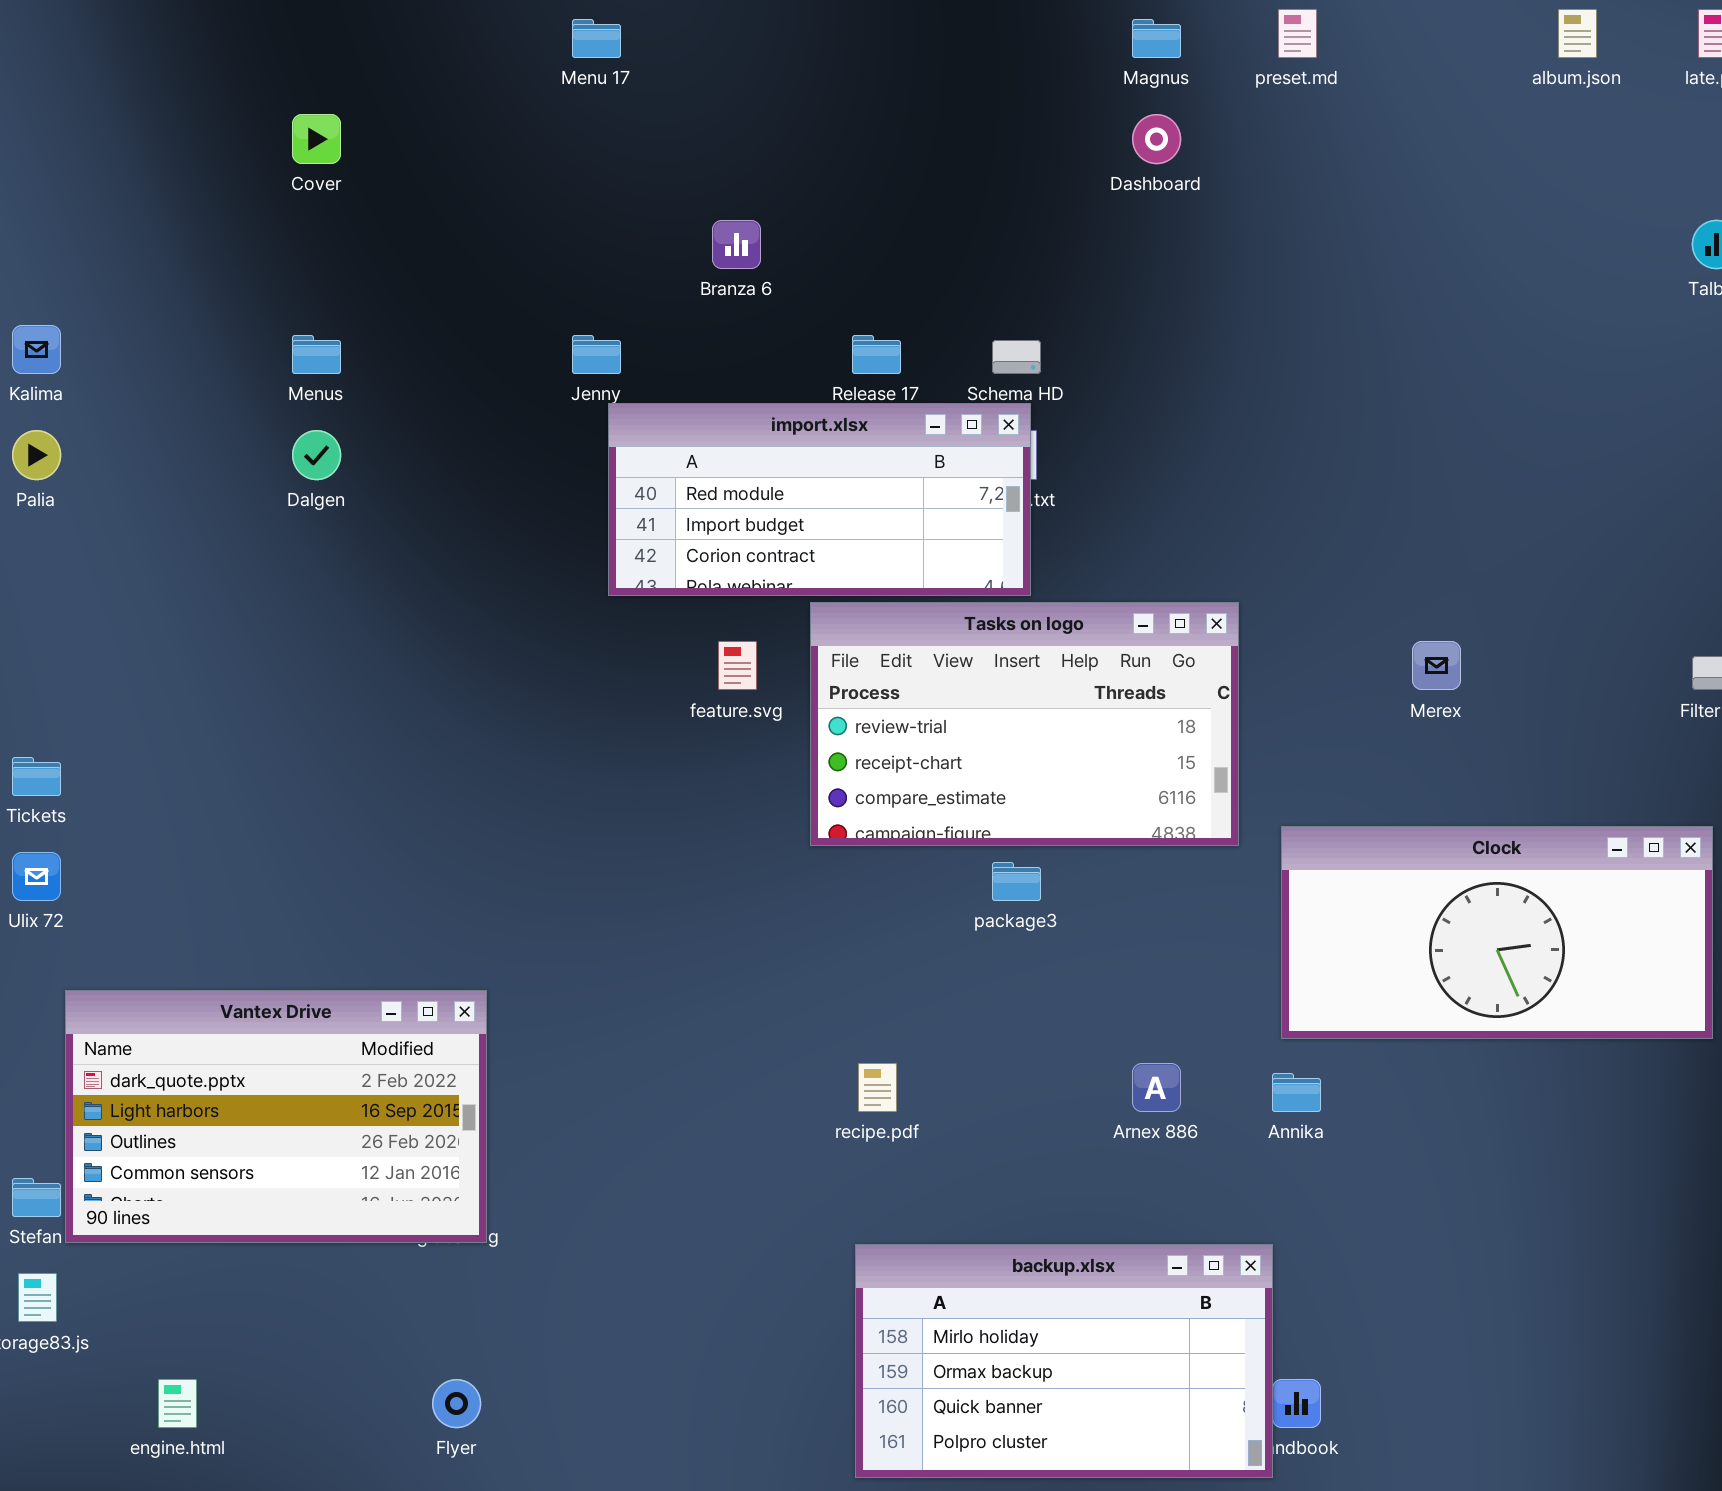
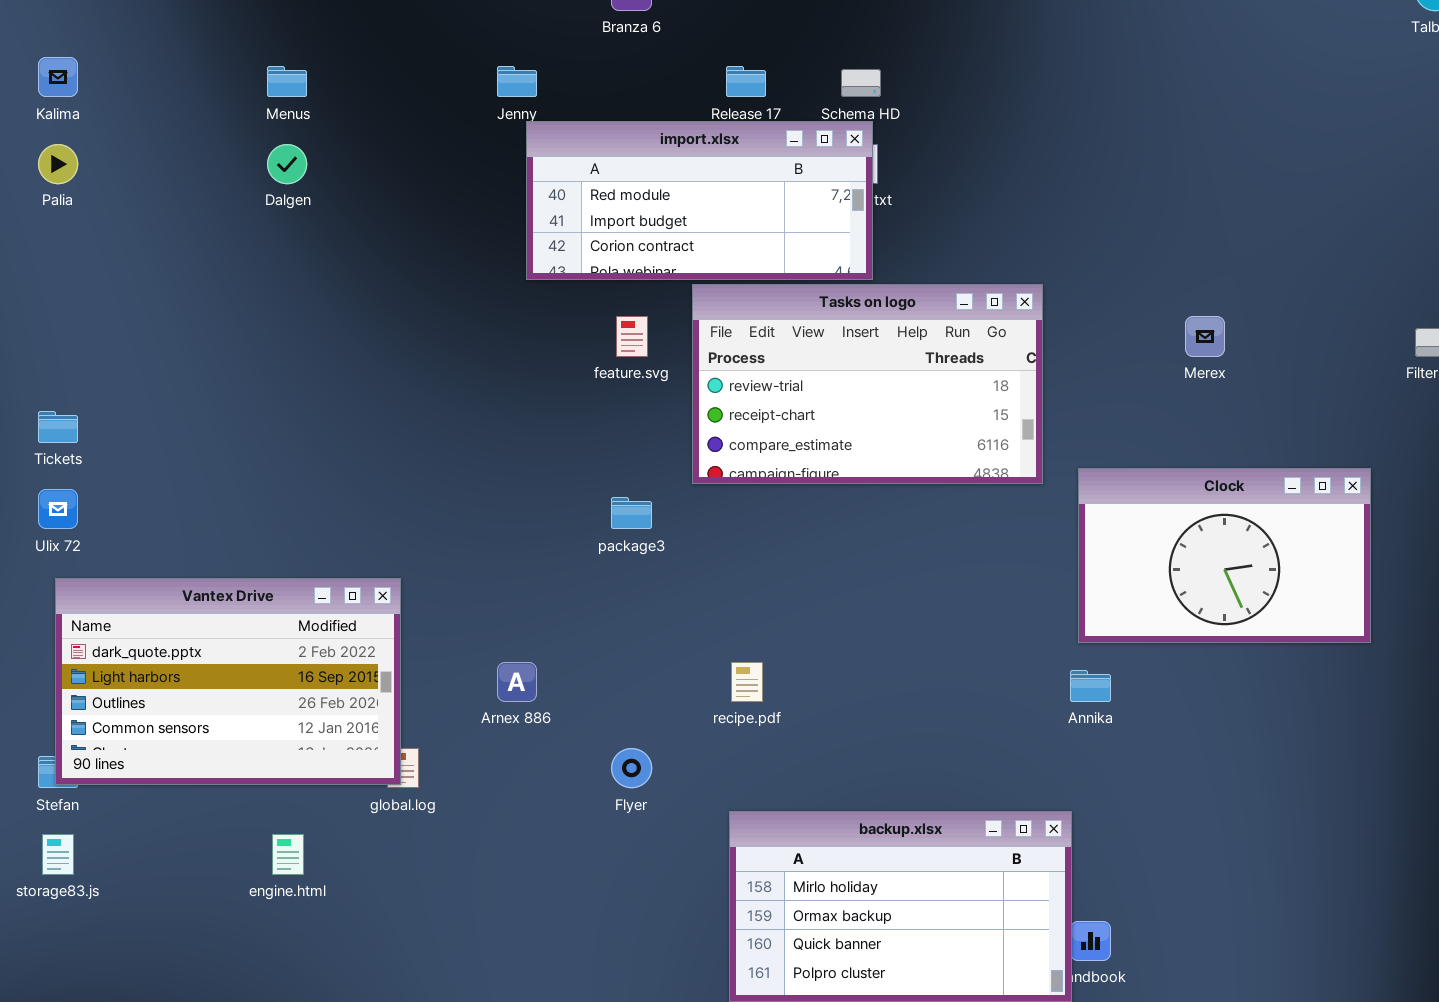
Clock: [1281,826,1713,1039] -> [1078,468,1371,643], resized
package3: [992,862,1041,901] -> [611,497,652,529], moved
Vantex Drive: [65,990,487,1243] -> [55,578,401,785], moved
Arnex 886: [1132,1063,1181,1112] -> [497,662,537,702], moved
engine.html: [158,1379,197,1428] -> [272,834,304,875], moved
Flyer: [432,1379,481,1428] -> [611,748,652,788], moved

